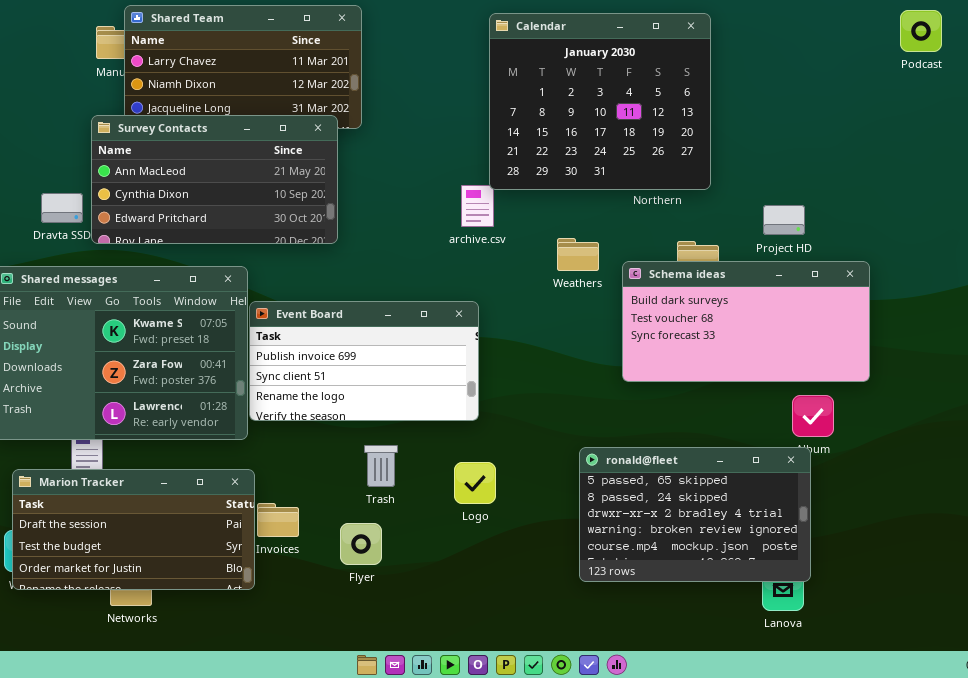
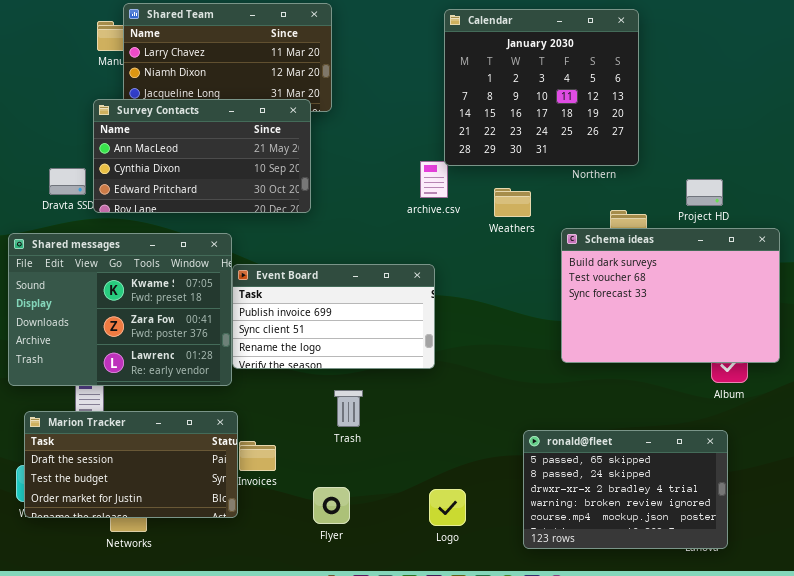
Weathers: [557,238,599,271] -> [494,188,531,217], moved
Schema ideas: [622,261,870,382] -> [561,228,780,363], resized
ronald@fleet: [579,447,811,582] -> [523,430,728,549], moved
Logo: [454,462,496,504] -> [429,489,466,526], moved
Flyer: [340,523,382,565] -> [313,487,350,524], moved

